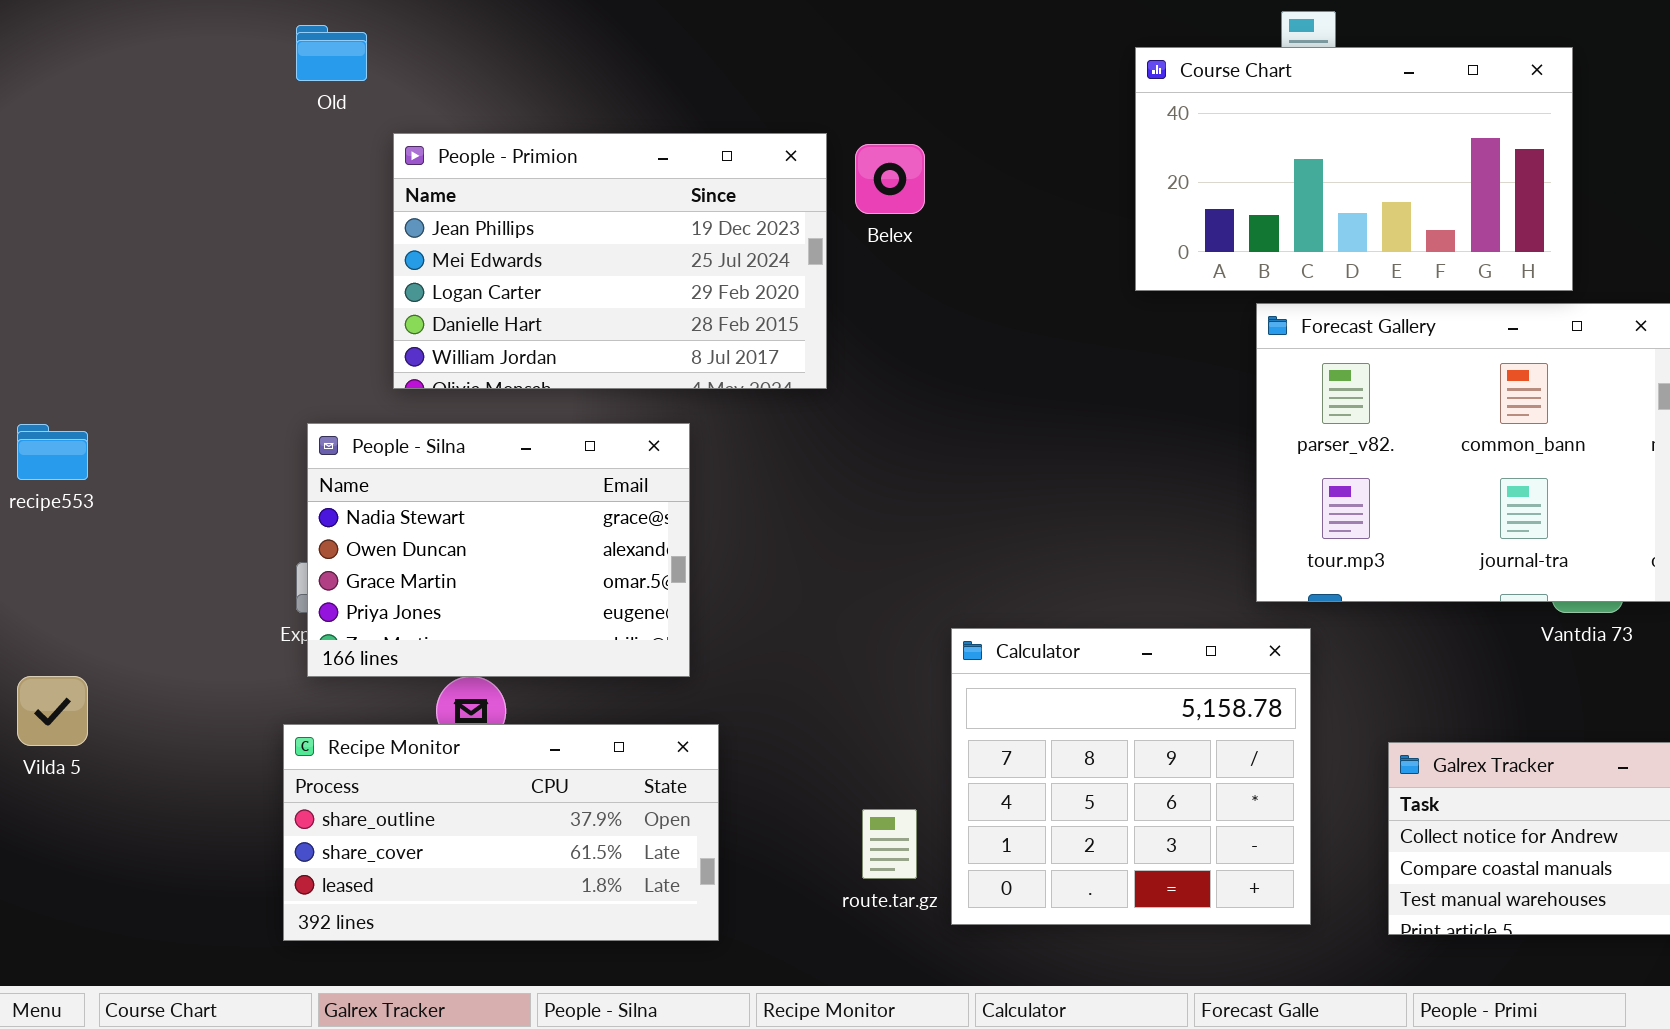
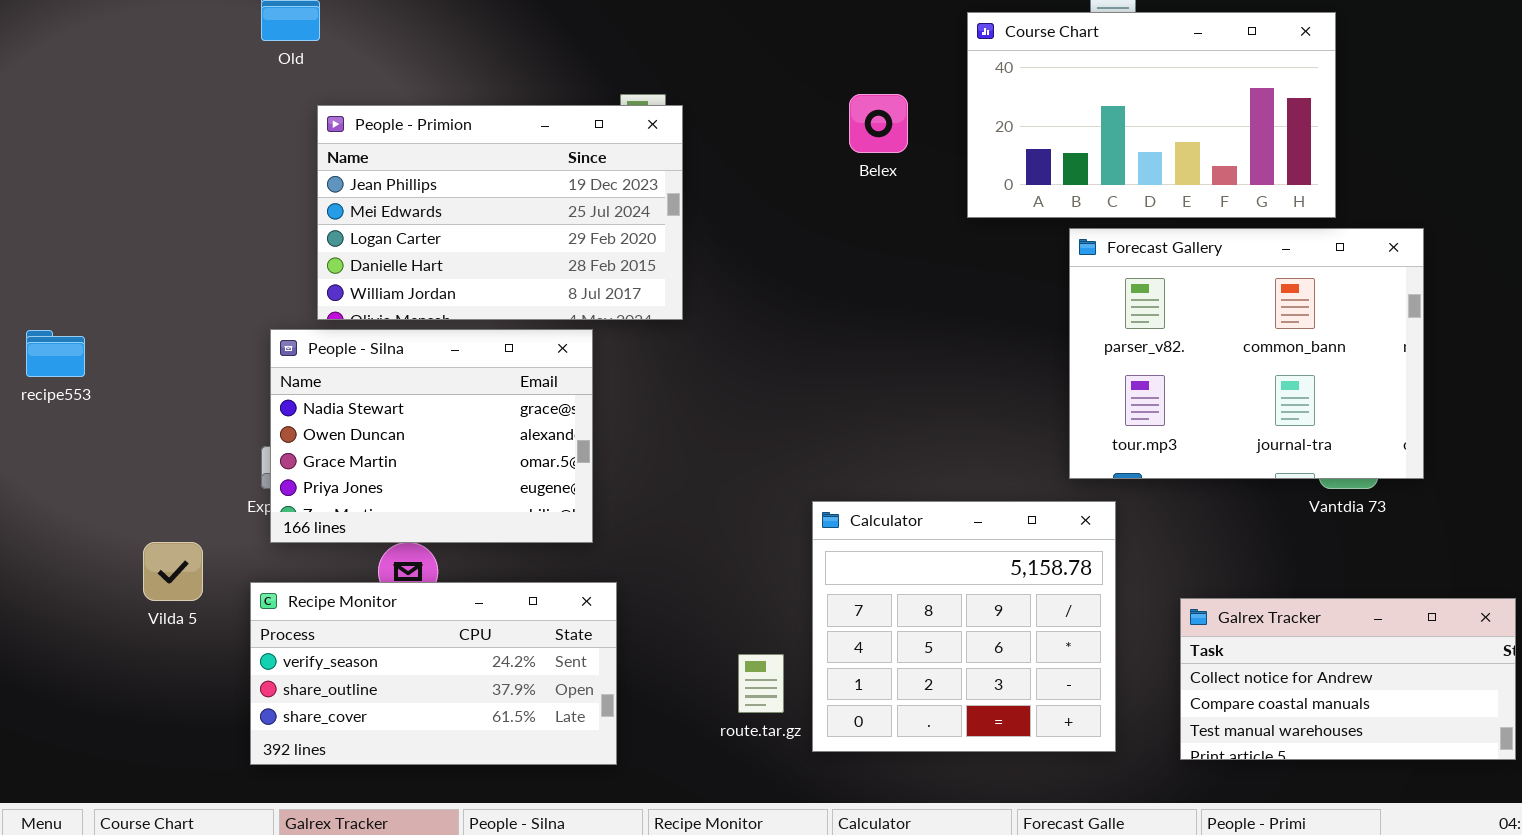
People - Primion: [393,133,827,389] -> [317,105,683,320], moved
Belex: [855,144,925,214] -> [849,94,908,153], moved
Vilda 5: [17,676,88,746] -> [143,542,203,601], moved
Recipe Monitor: [283,724,719,941] -> [250,582,617,765], scrolled up 1 row

